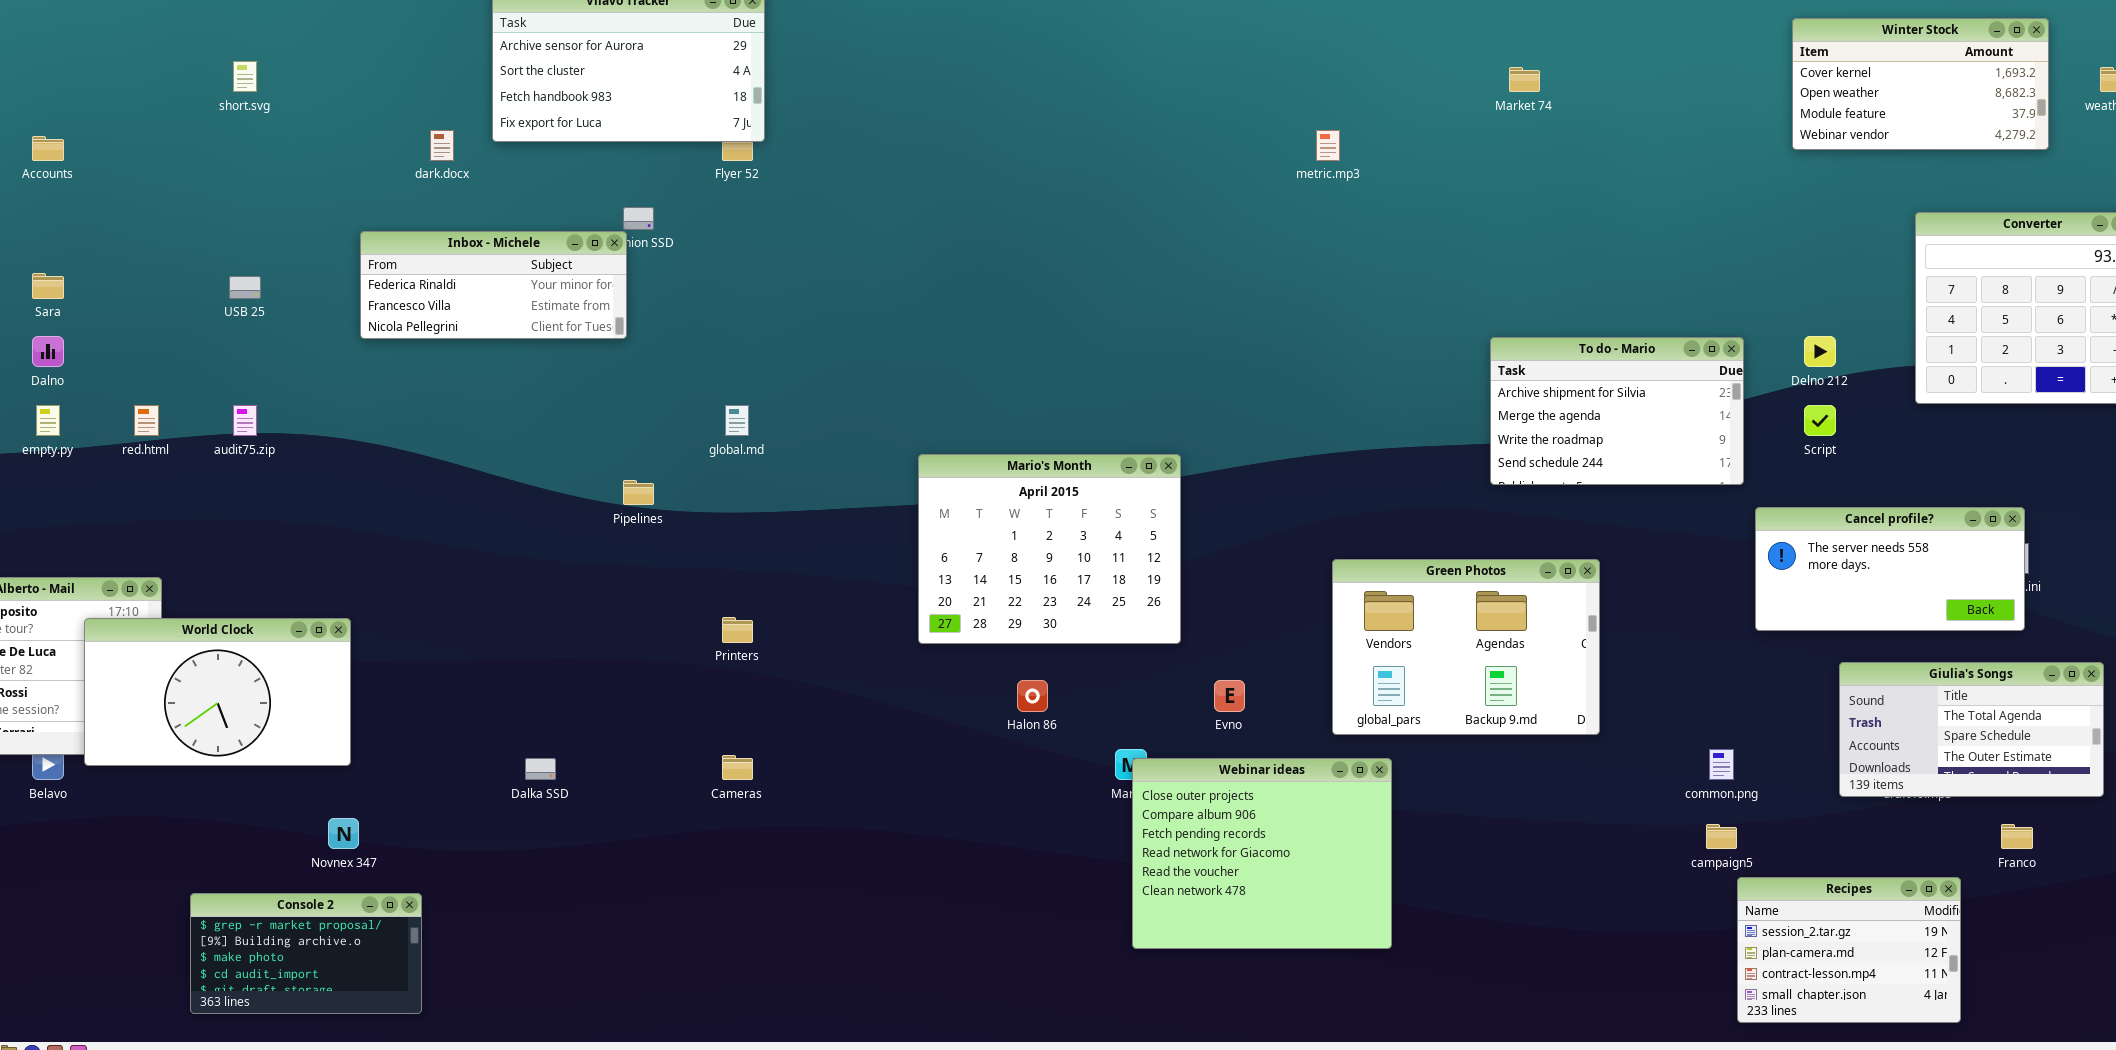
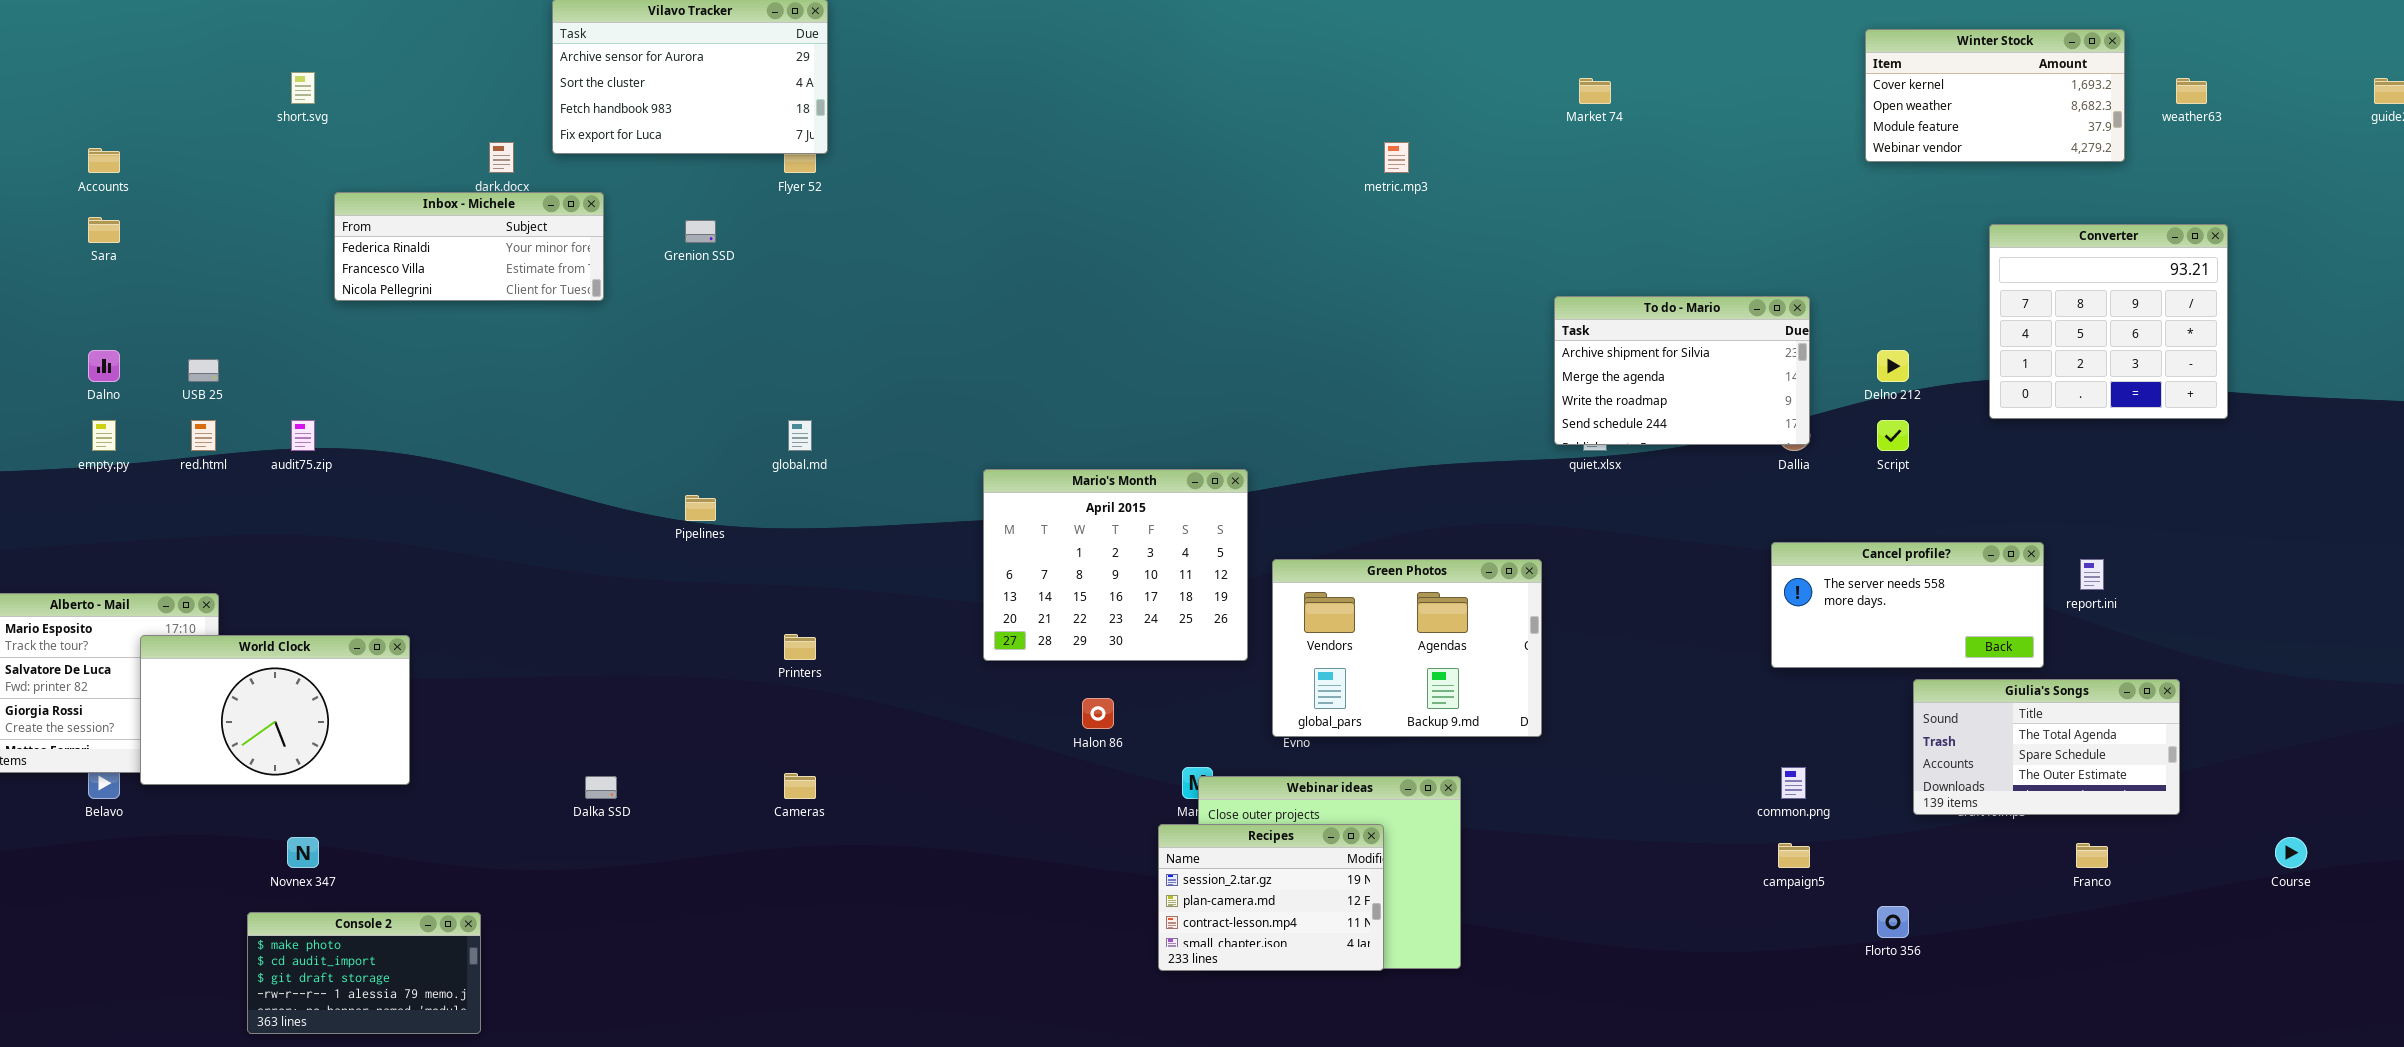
Inbox - Michele: [360,231,627,339] -> [334,192,604,301], moved
Sara: [32,273,64,299] -> [88,217,120,243], moved
USB 25: [229,276,261,299] -> [188,359,219,382], moved
To do - Mario: [1490,337,1744,485] -> [1554,296,1810,445], moved
Cancel profile?: [1755,507,2025,631] -> [1771,542,2044,668], moved
Green Photos: [1332,559,1600,735] -> [1272,559,1542,737], moved
Novnex 347: [328,818,359,849] -> [287,837,319,868], moved
Recipes: [1737,877,1961,1023] -> [1158,824,1384,971], moved
Console 2: [190,893,422,1014] -> [247,912,481,1034], scrolled down 2 rows

